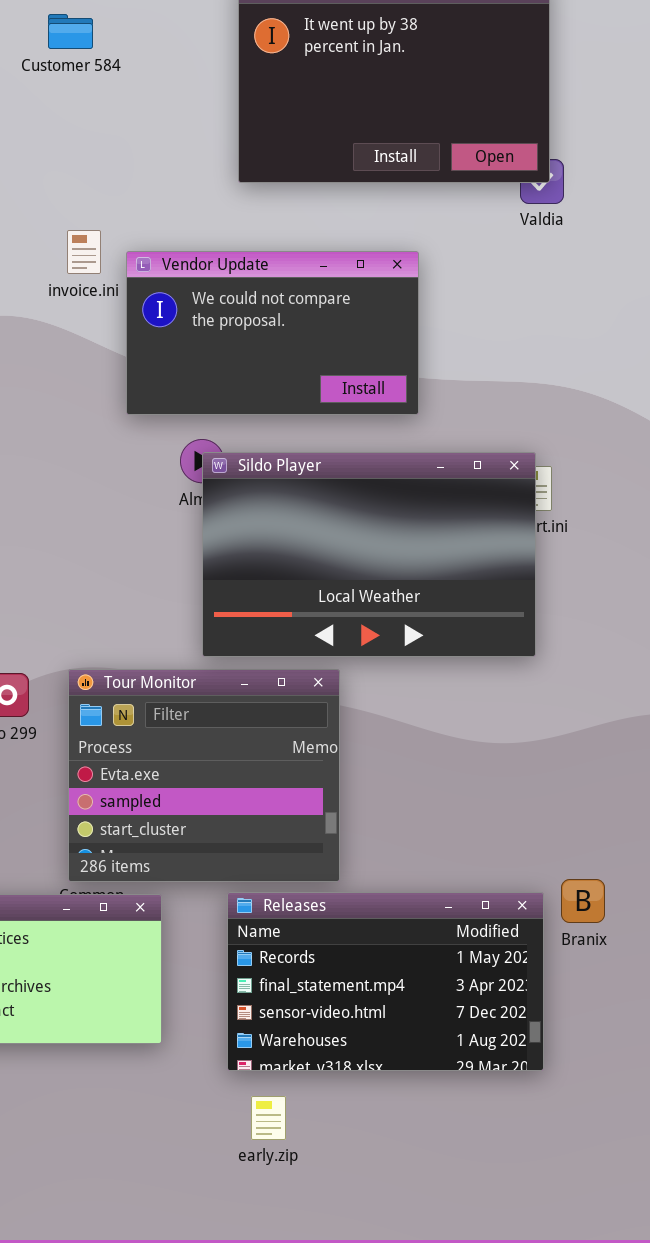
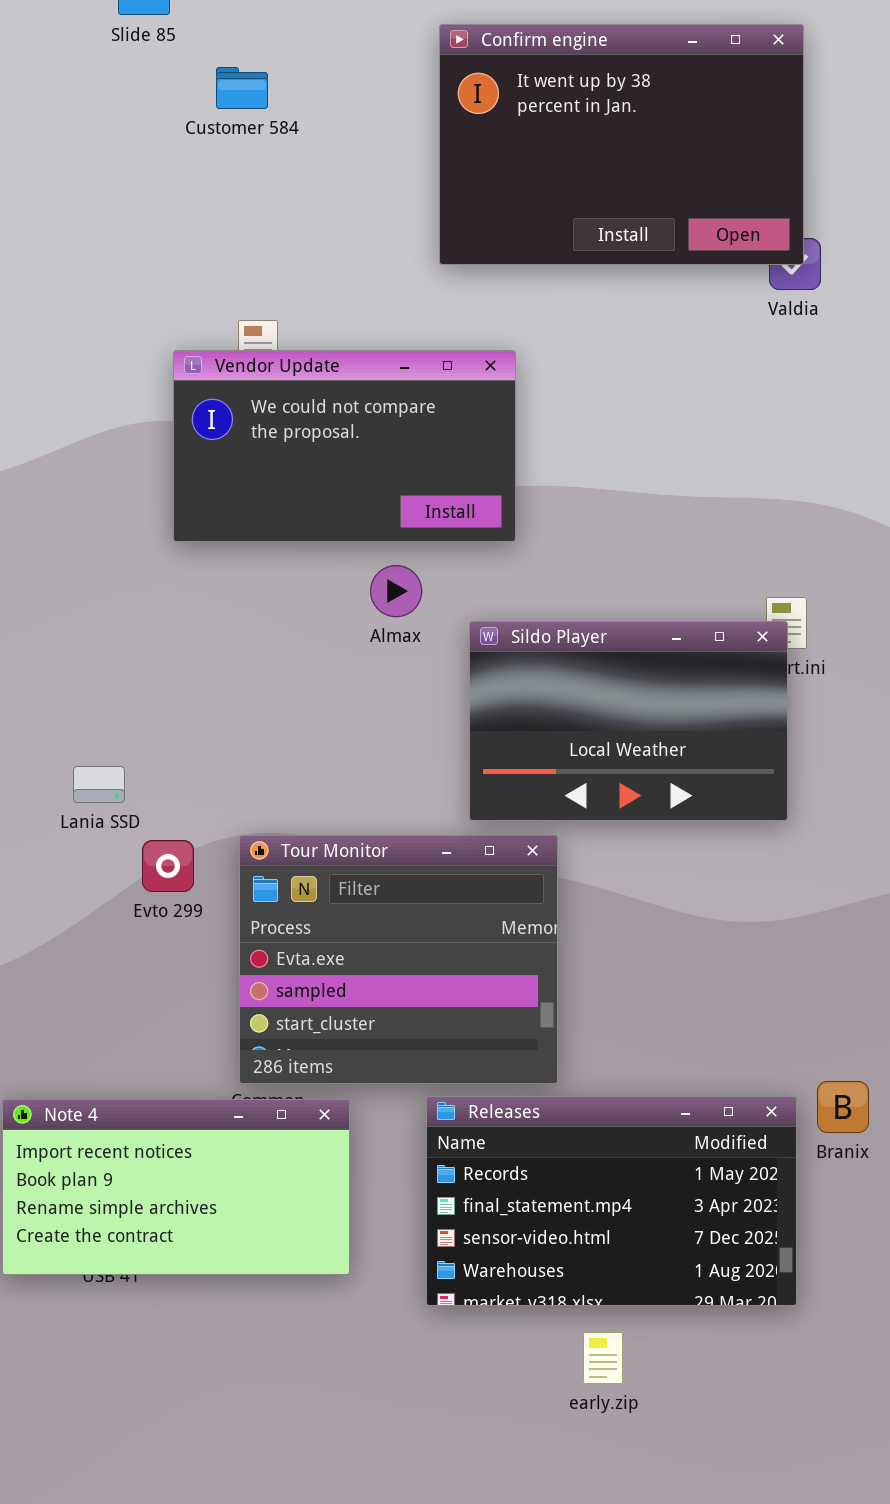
Vendor Update: [126,251,419,415] -> [173,350,516,542], moved
Sildo Player: [202,452,536,657] -> [469,621,788,821], resized
early.zip: [251,1096,286,1140] -> [583,1332,623,1384], moved

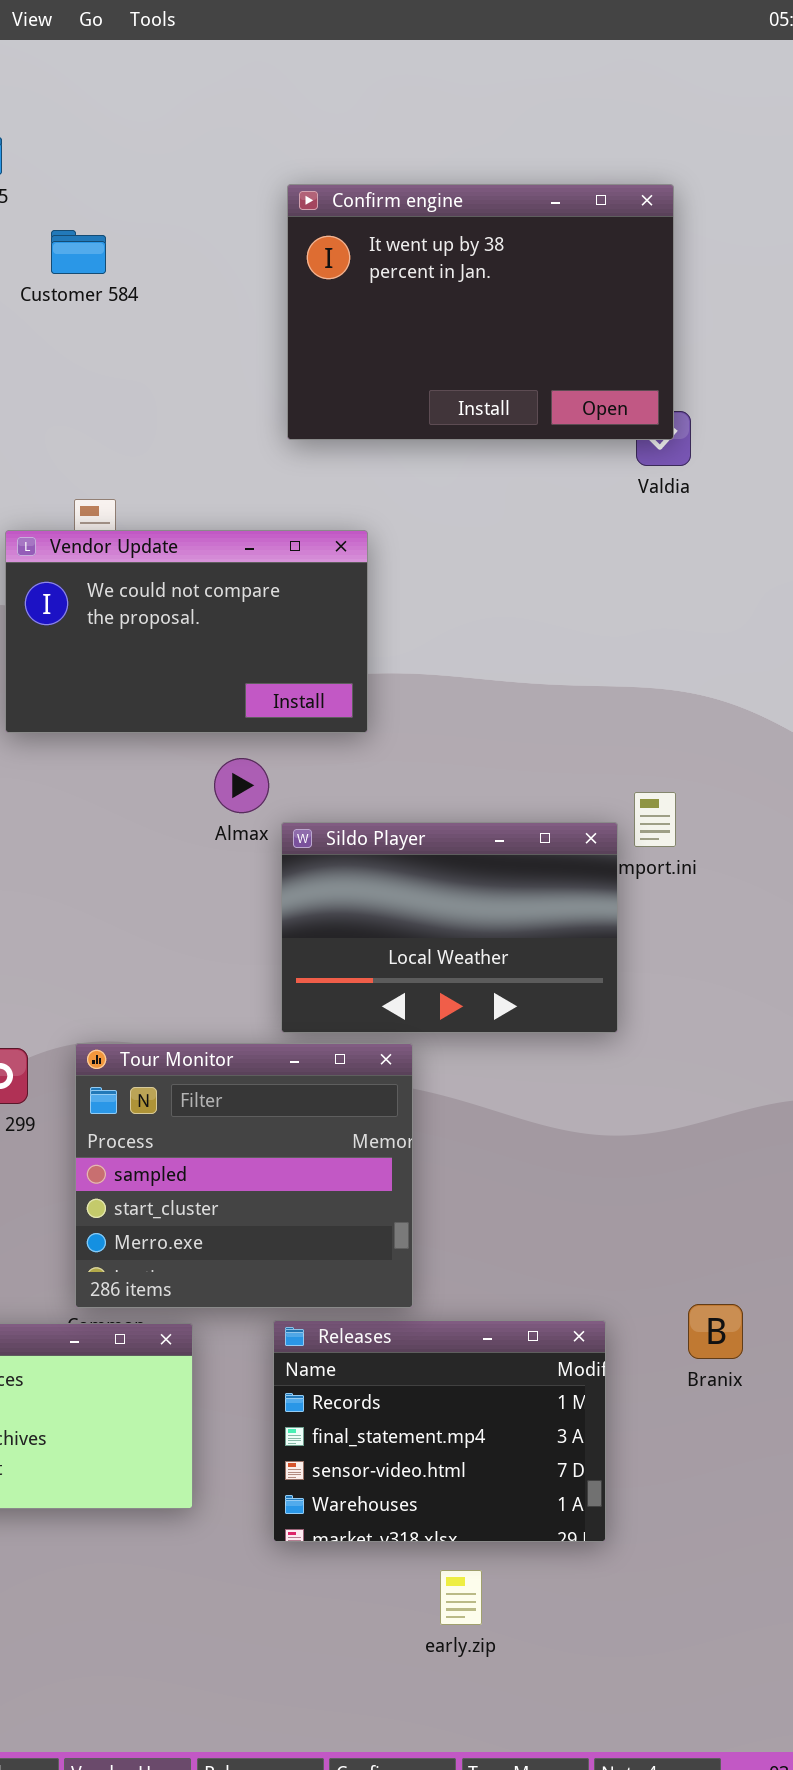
Sildo Player: [469,621,788,821] -> [281,822,618,1033], moved
Tour Monitor: [239,835,558,1084] -> [75,1043,413,1308], scrolled down 1 row
Releases: [426,1096,797,1306] -> [273,1320,606,1542], resized

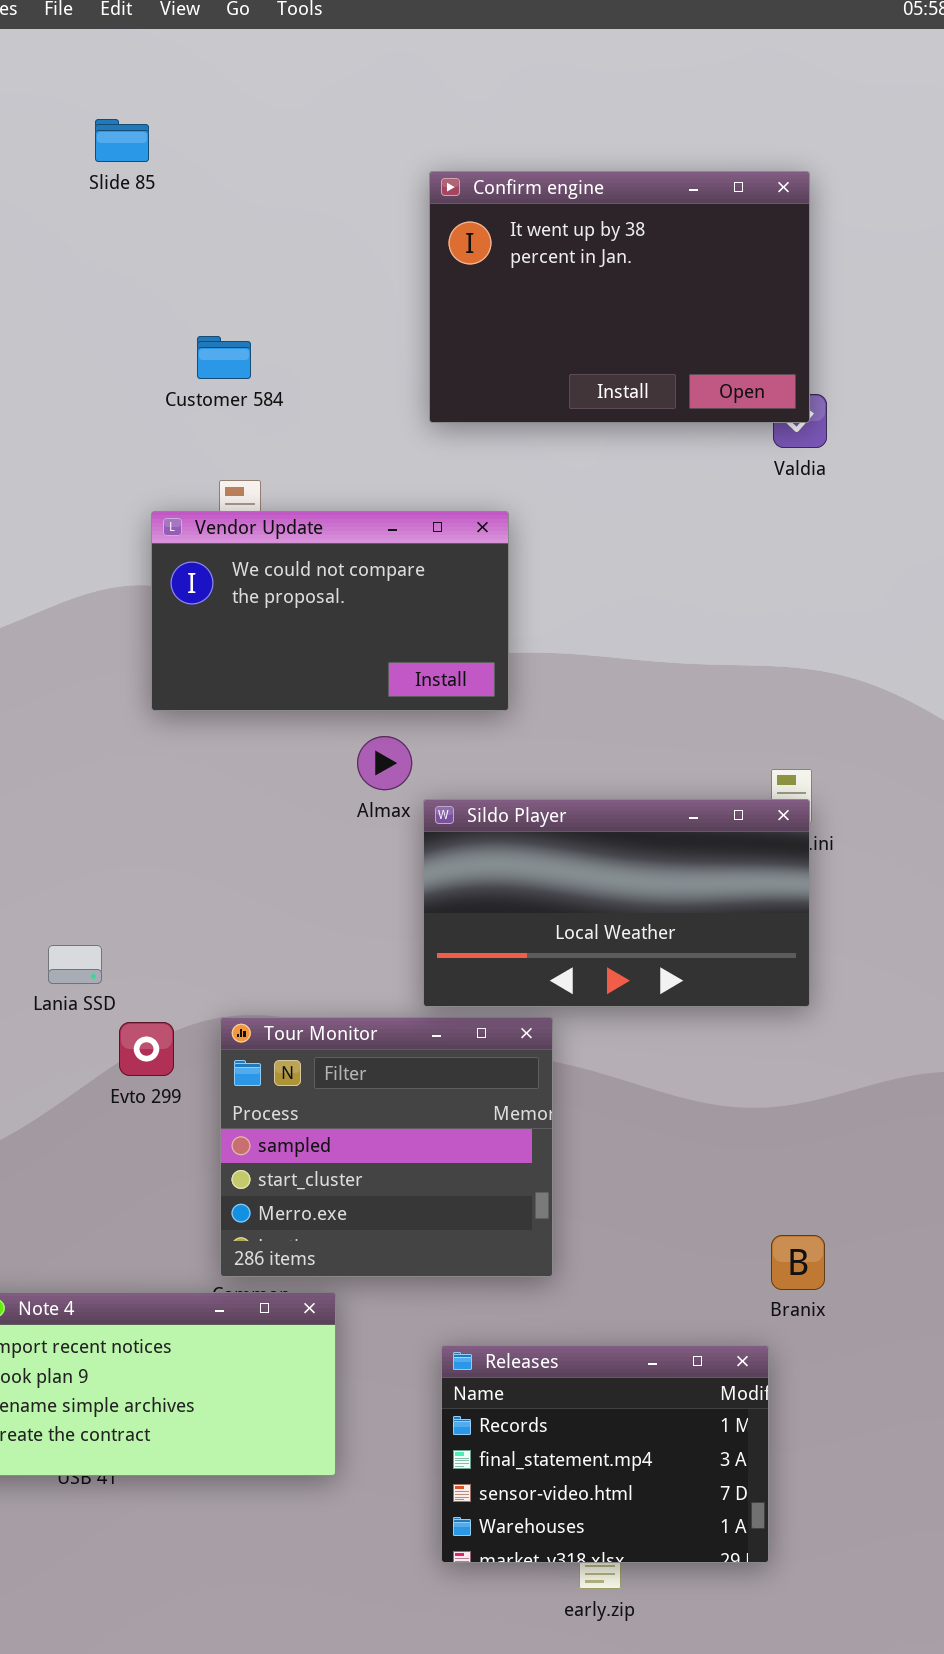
Customer 584: [51,230,106,274] -> [197,336,251,379], moved
Sildo Player: [281,822,618,1033] -> [423,799,810,1007], resized
Branix: [688,1304,743,1359] -> [771,1235,825,1290], moved
Releases: [273,1320,606,1542] -> [441,1345,769,1563], moved

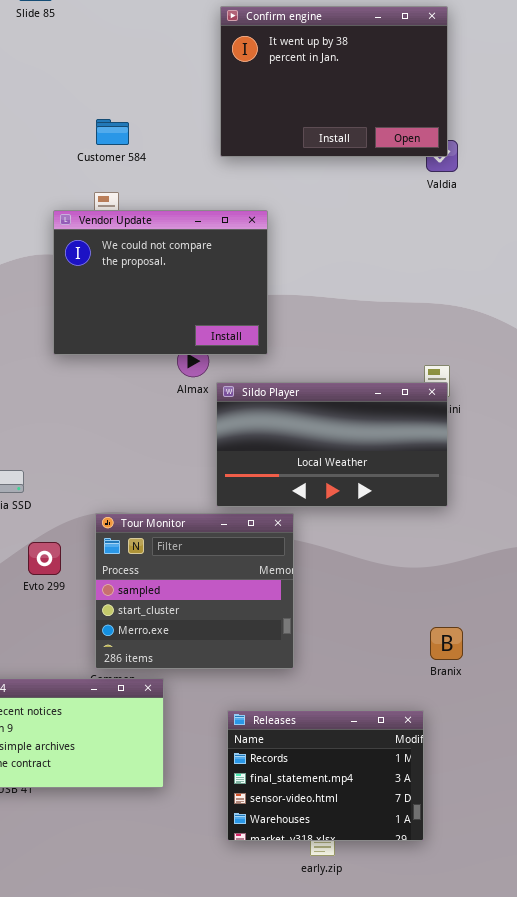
Customer 584: [197,336,251,379] -> [96,119,129,145], moved
Vendor Update: [151,511,509,711] -> [53,210,268,355], resized
Evto 299: [119,1022,174,1076] -> [28,542,61,575], moved
Branix: [771,1235,825,1290] -> [430,627,463,660], moved

